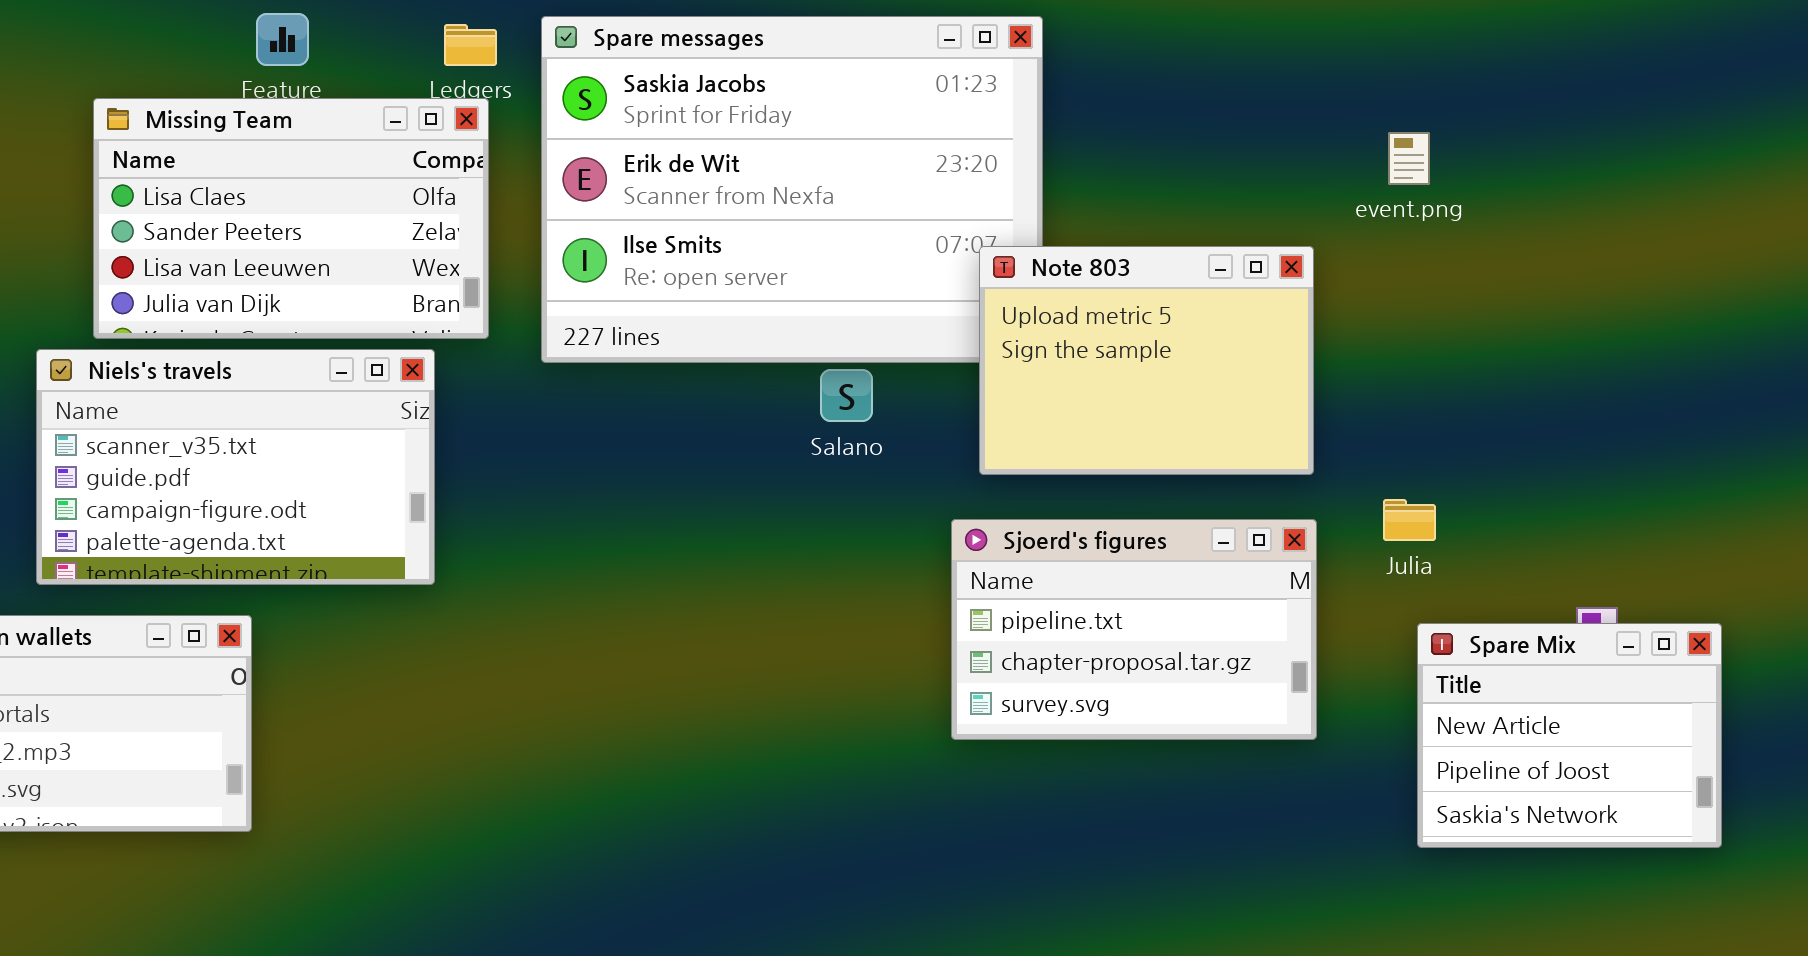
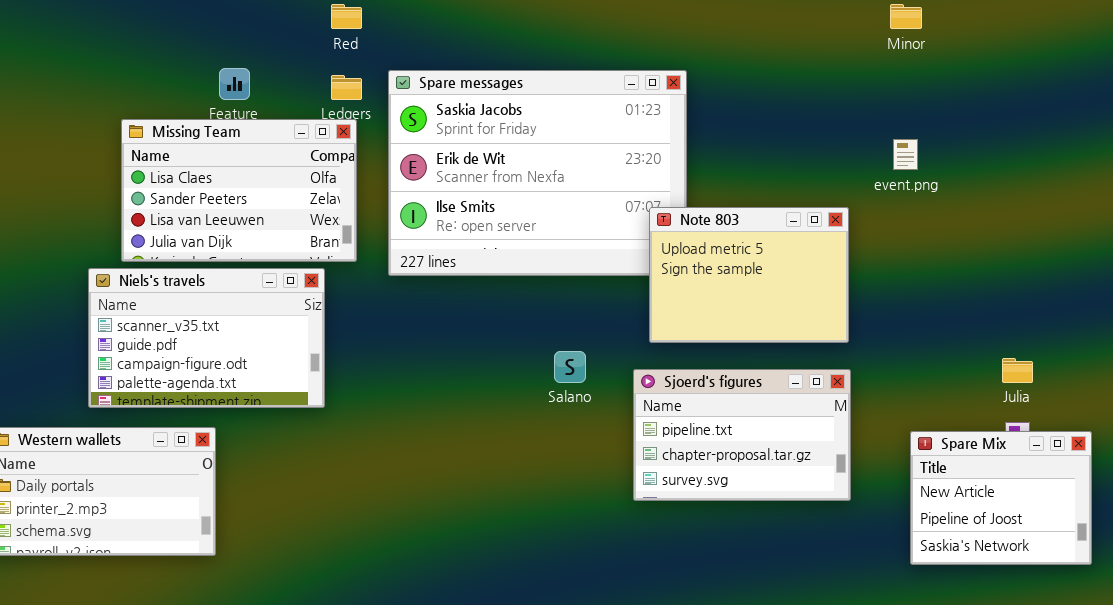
Salano: [820,369,873,422] -> [554,351,586,383], moved
Julia: [1383,499,1436,541] -> [1002,358,1033,383], moved

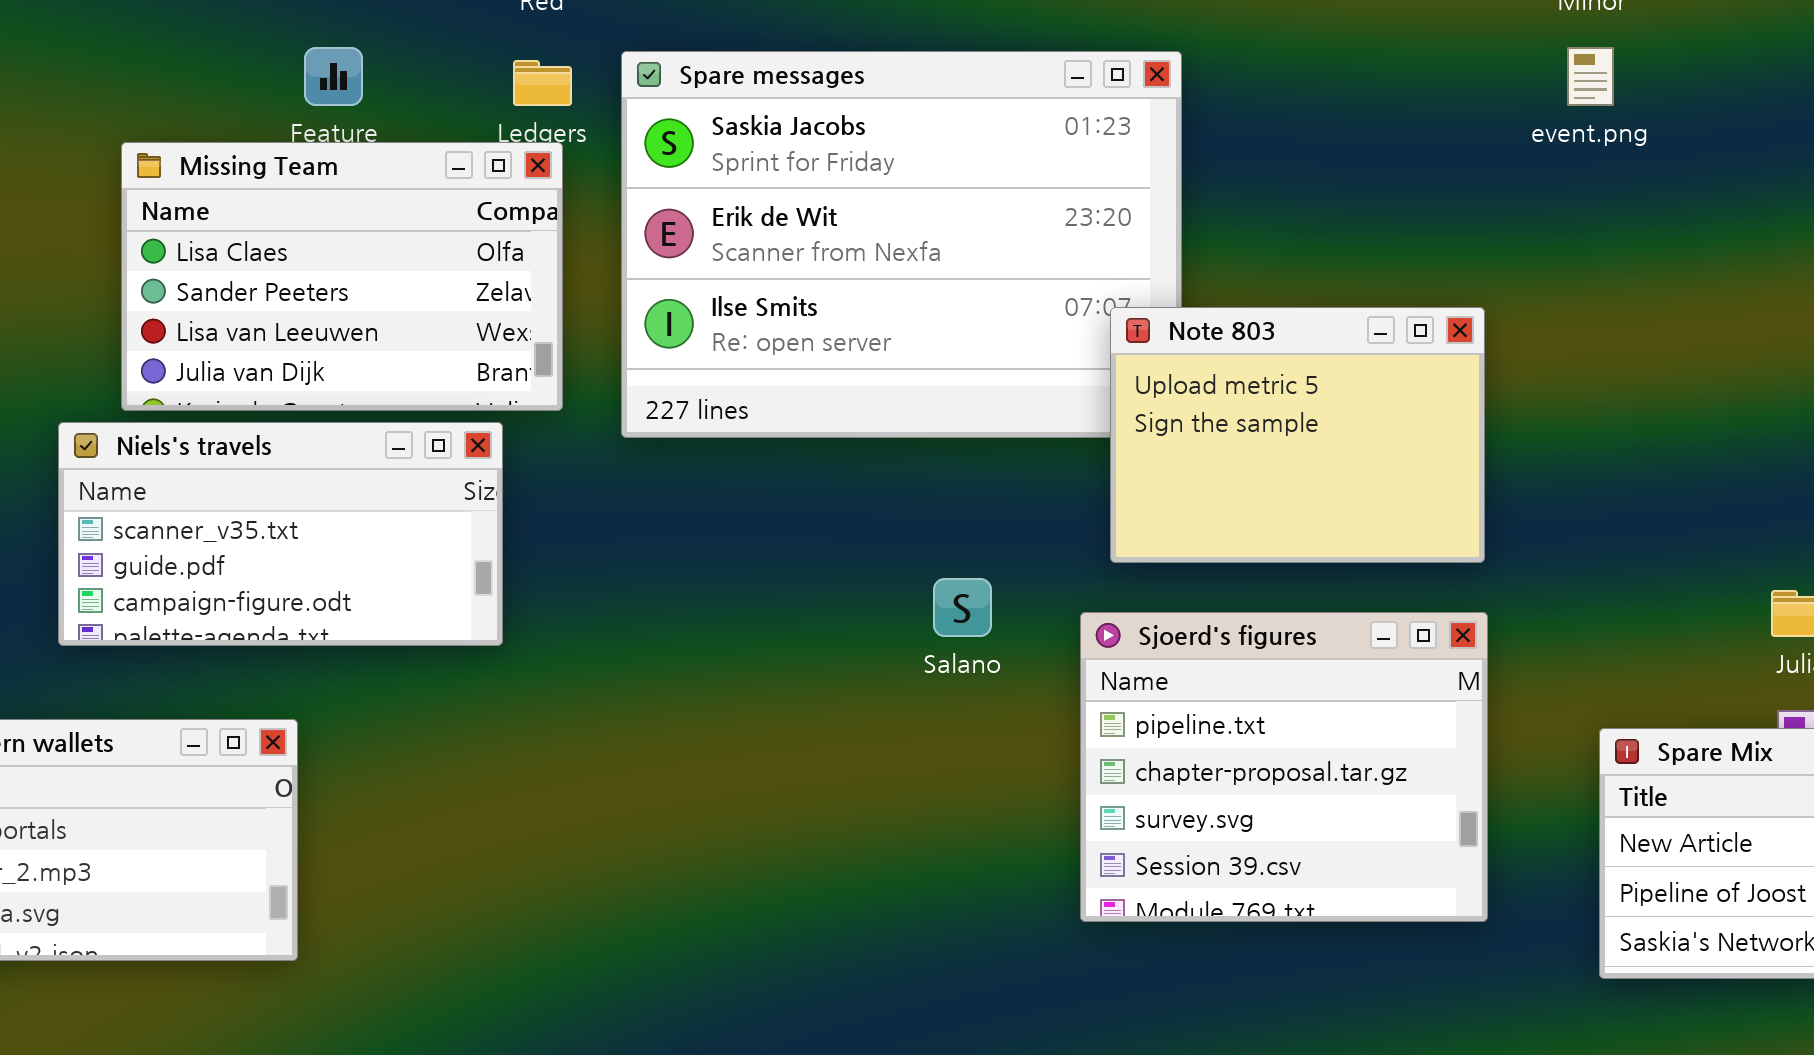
event.png: [893,139,918,170] -> [1567,47,1614,106], moved
Niels's travels: [88,268,325,408] -> [58,422,503,646], resized
Sjoerd's figures: [633,369,851,501] -> [1080,612,1488,922], resized

